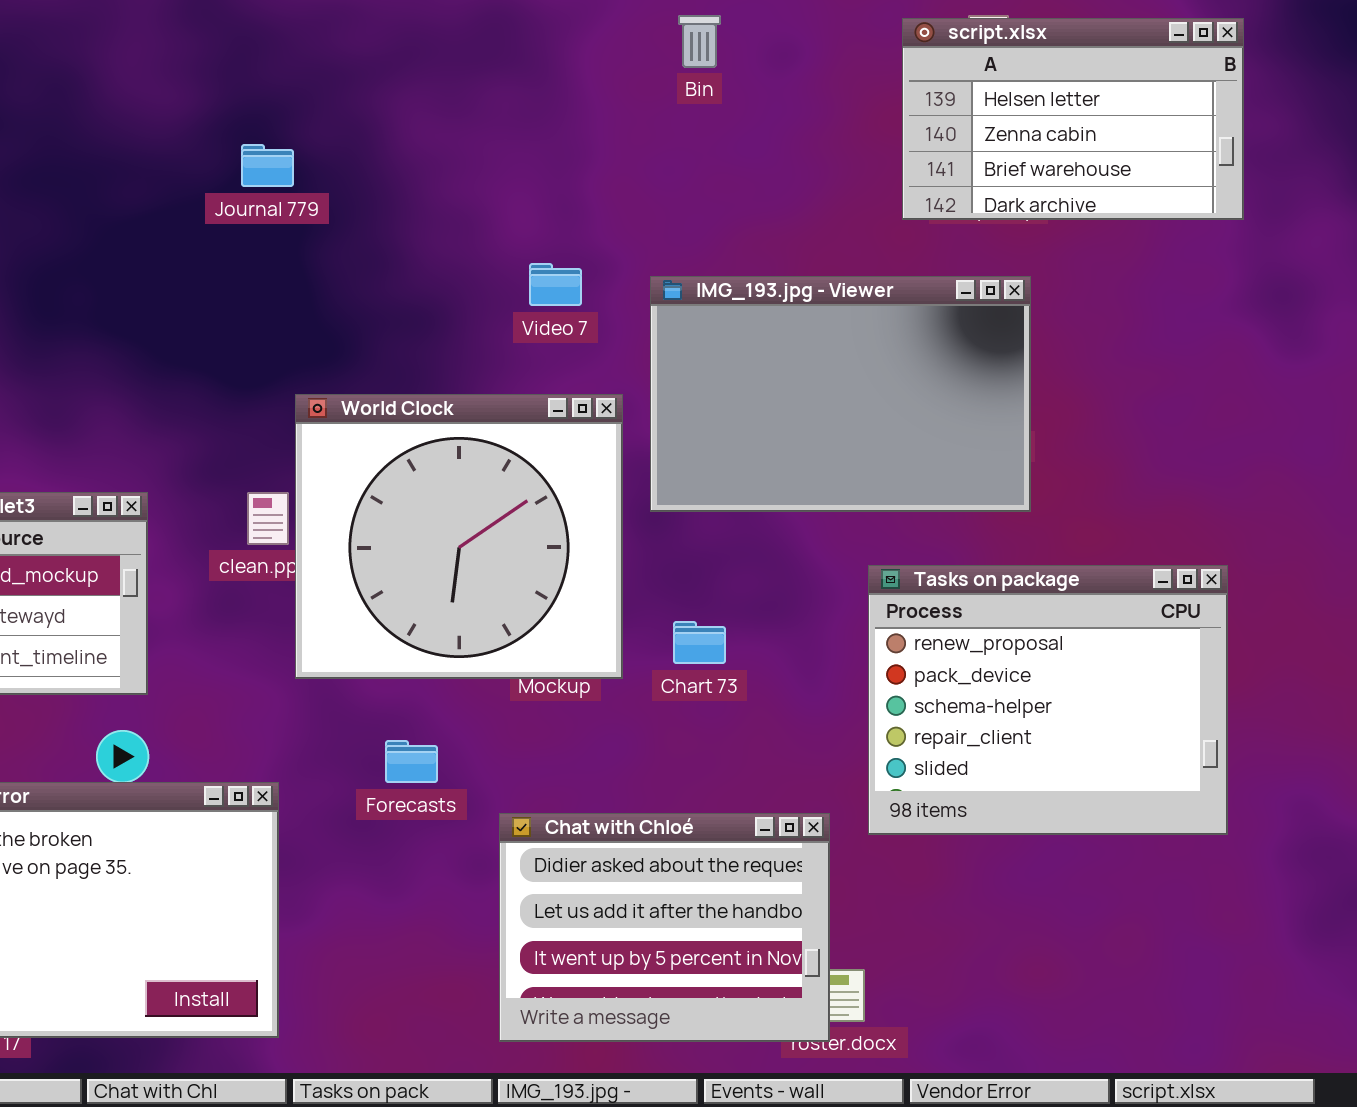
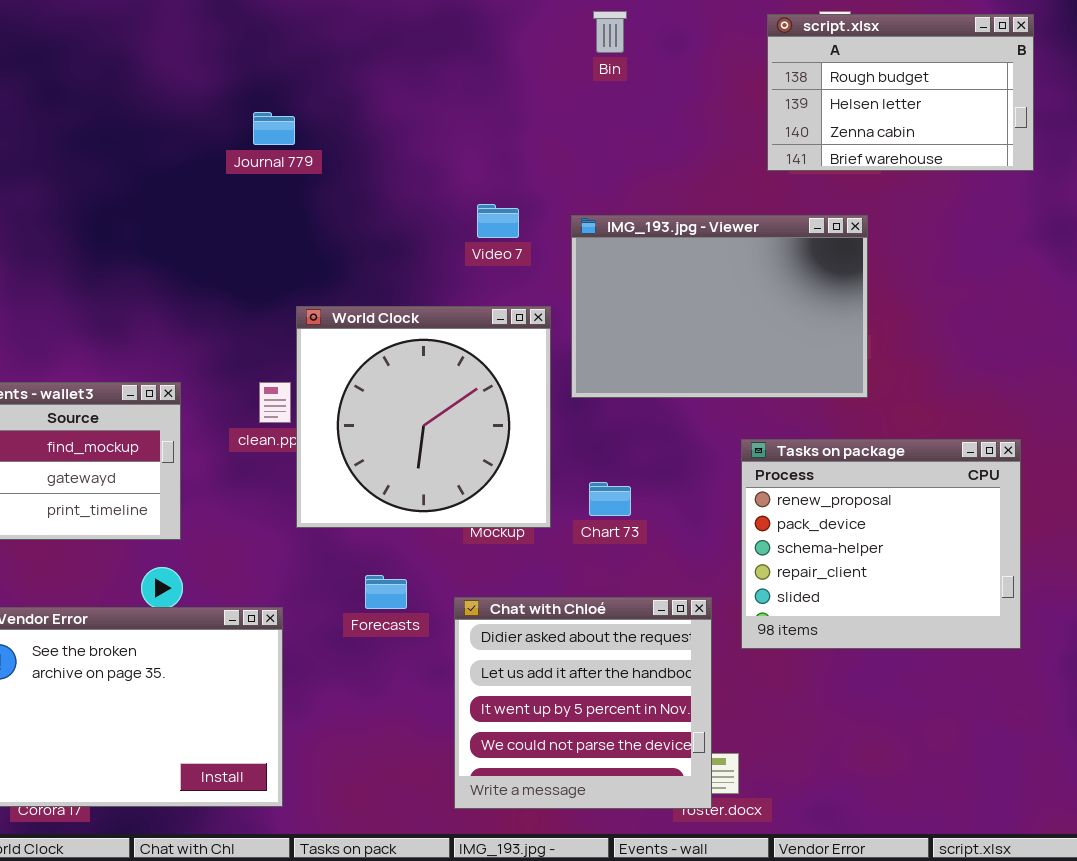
script.xlsx: [902,18,1244,220] -> [767,14,1034,171], scrolled up 1 row
Chat with Chloé: [499,813,830,1042] -> [454,597,712,809], resized

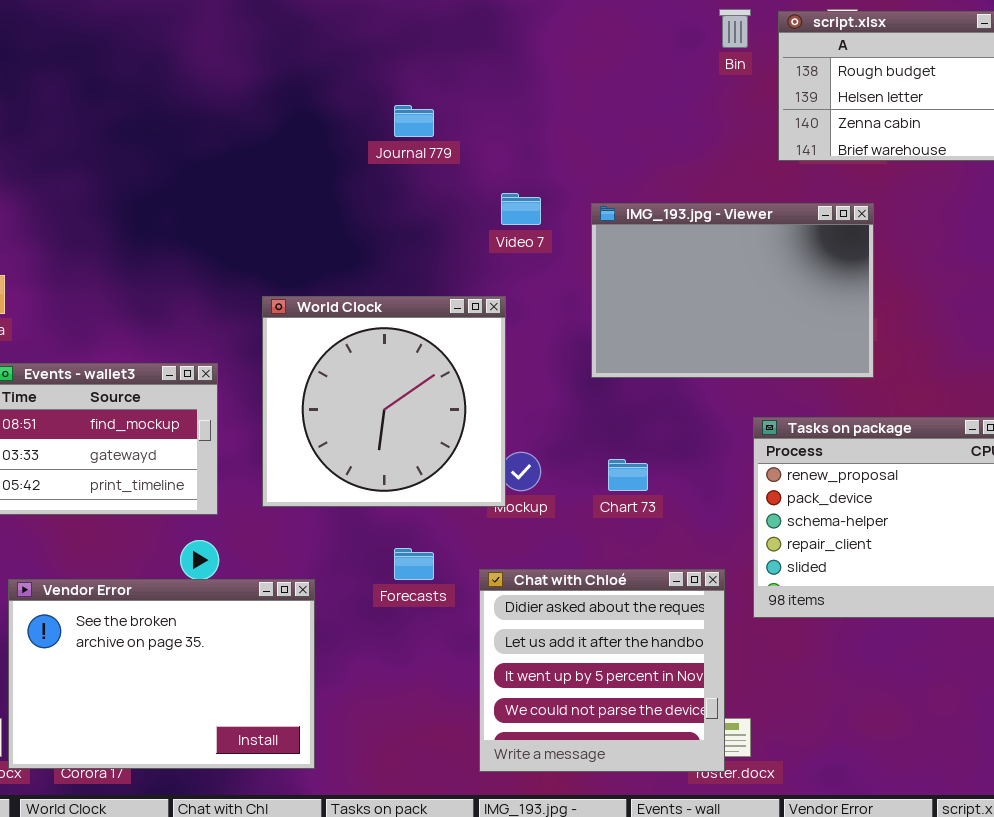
Bin: [593,11,627,53] -> [719,9,751,48], moved
Journal 779: [253,112,295,145] -> [394,105,434,137], moved
World Clock: [296,306,551,528] -> [262,296,506,507], moved

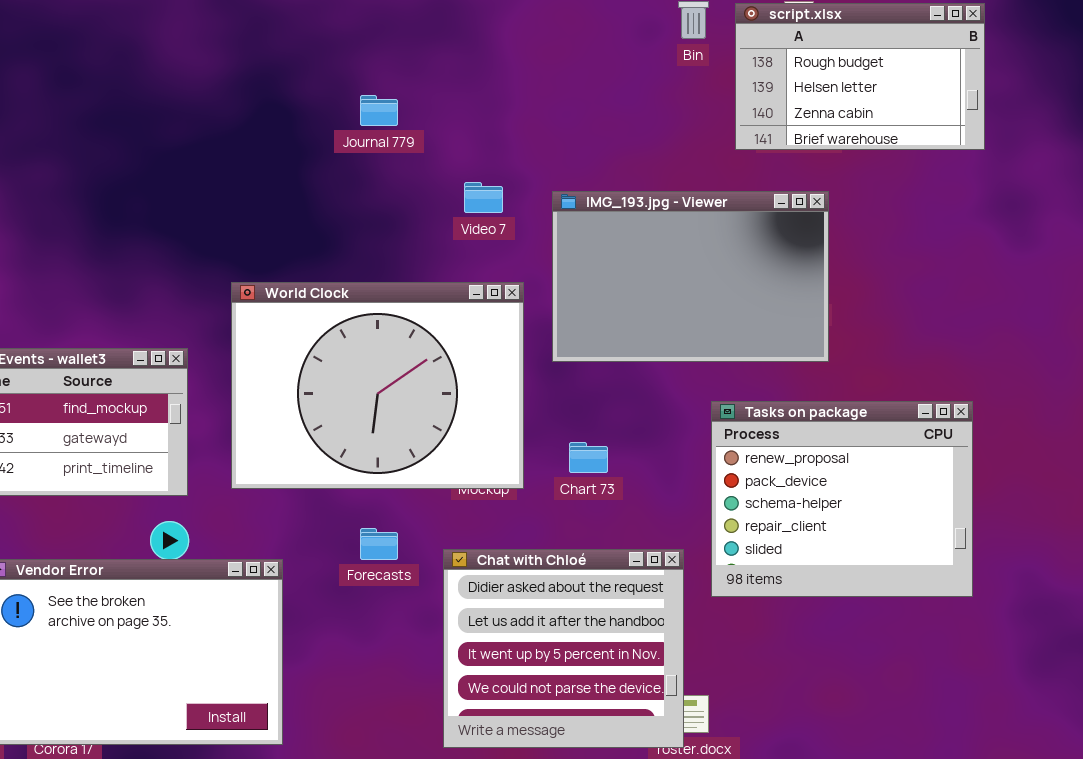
World Clock: [262,296,506,507] -> [231,282,524,489], resized

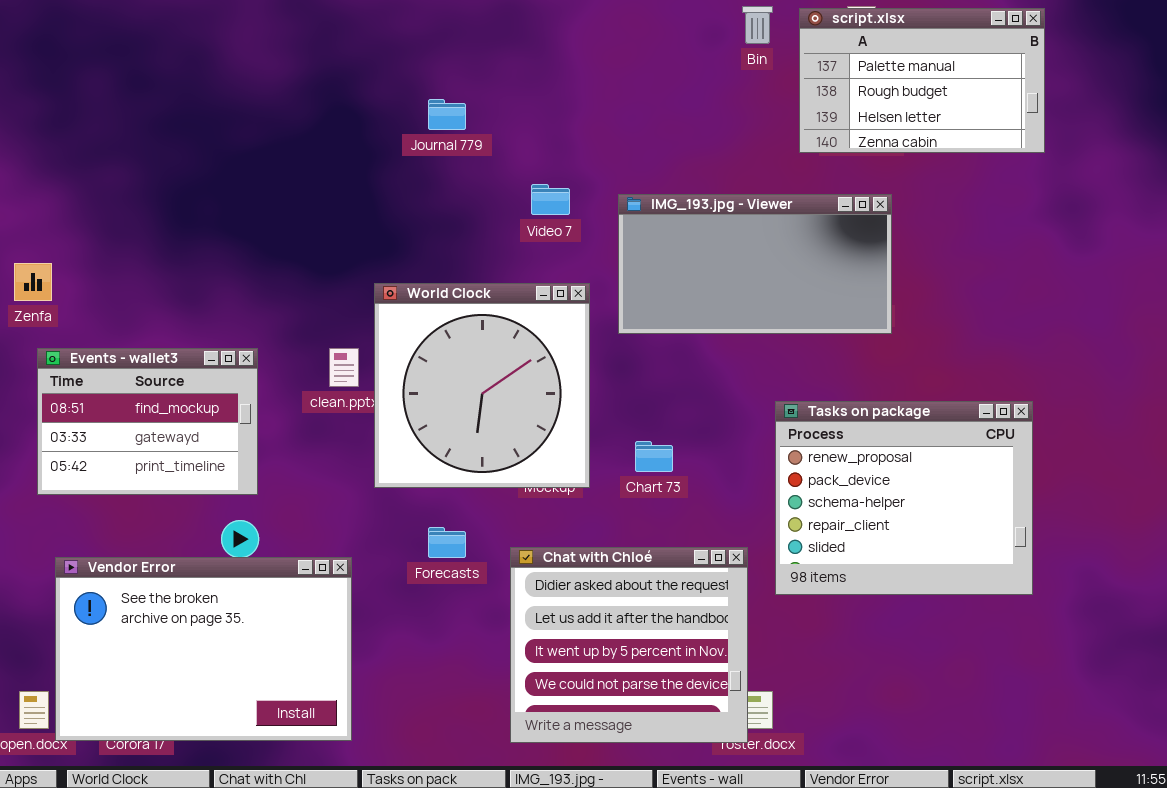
script.xlsx: [735,3,985,150] -> [799,8,1045,153], scrolled up 1 row
IMG_193.jpg - Viewer: [552,191,829,362] -> [618,194,892,334], resized
World Clock: [231,282,524,489] -> [374,283,590,488], resized

